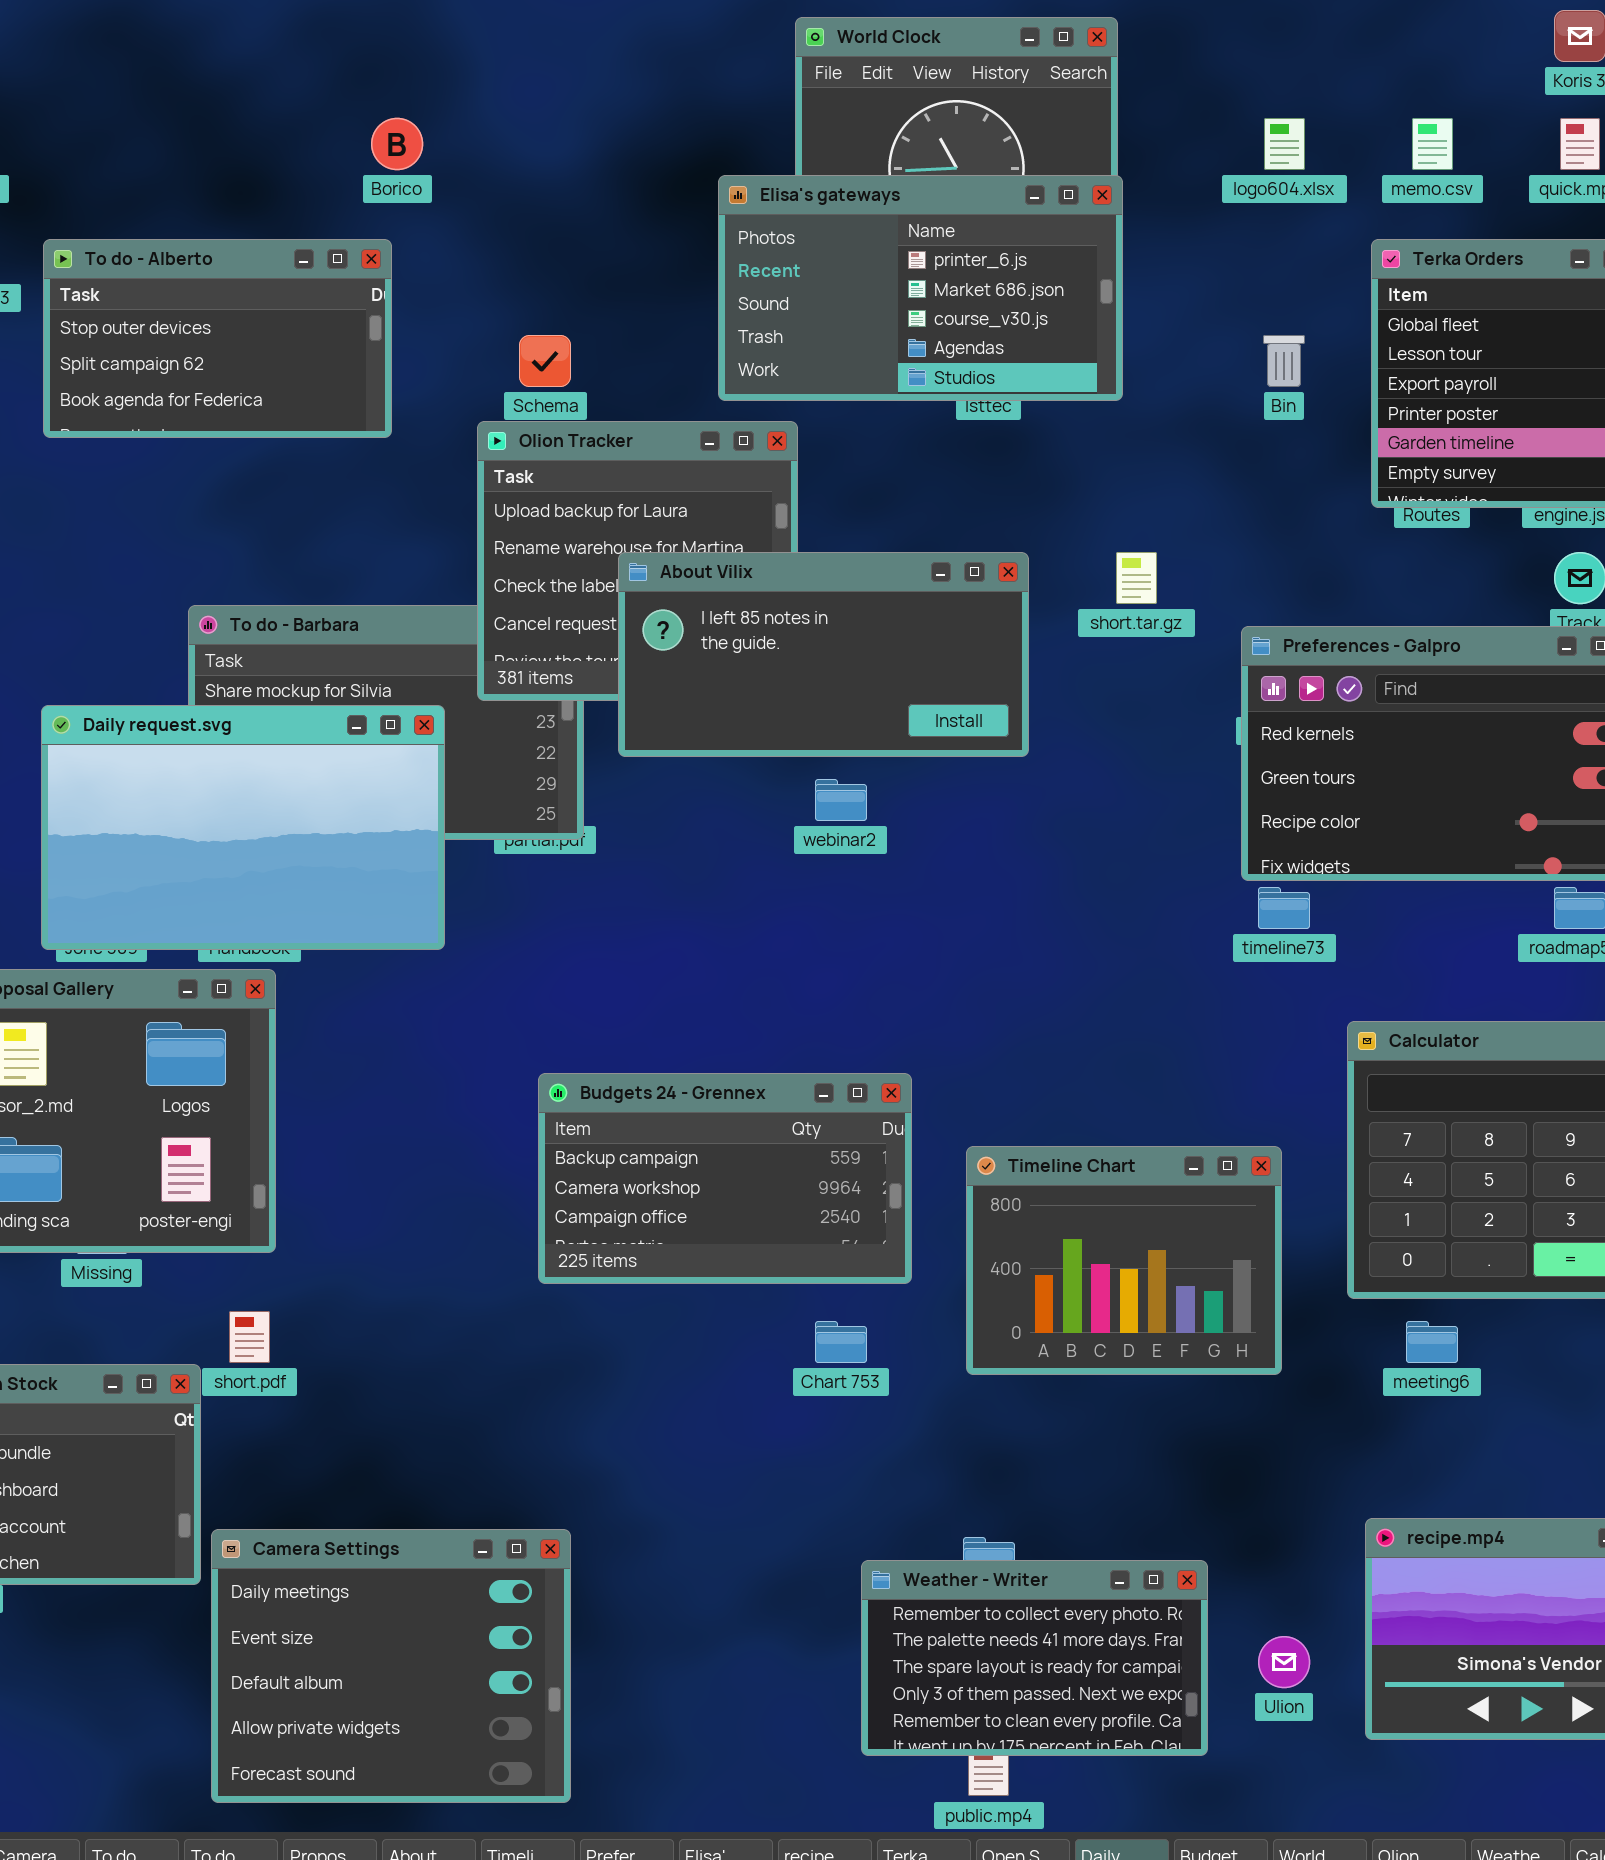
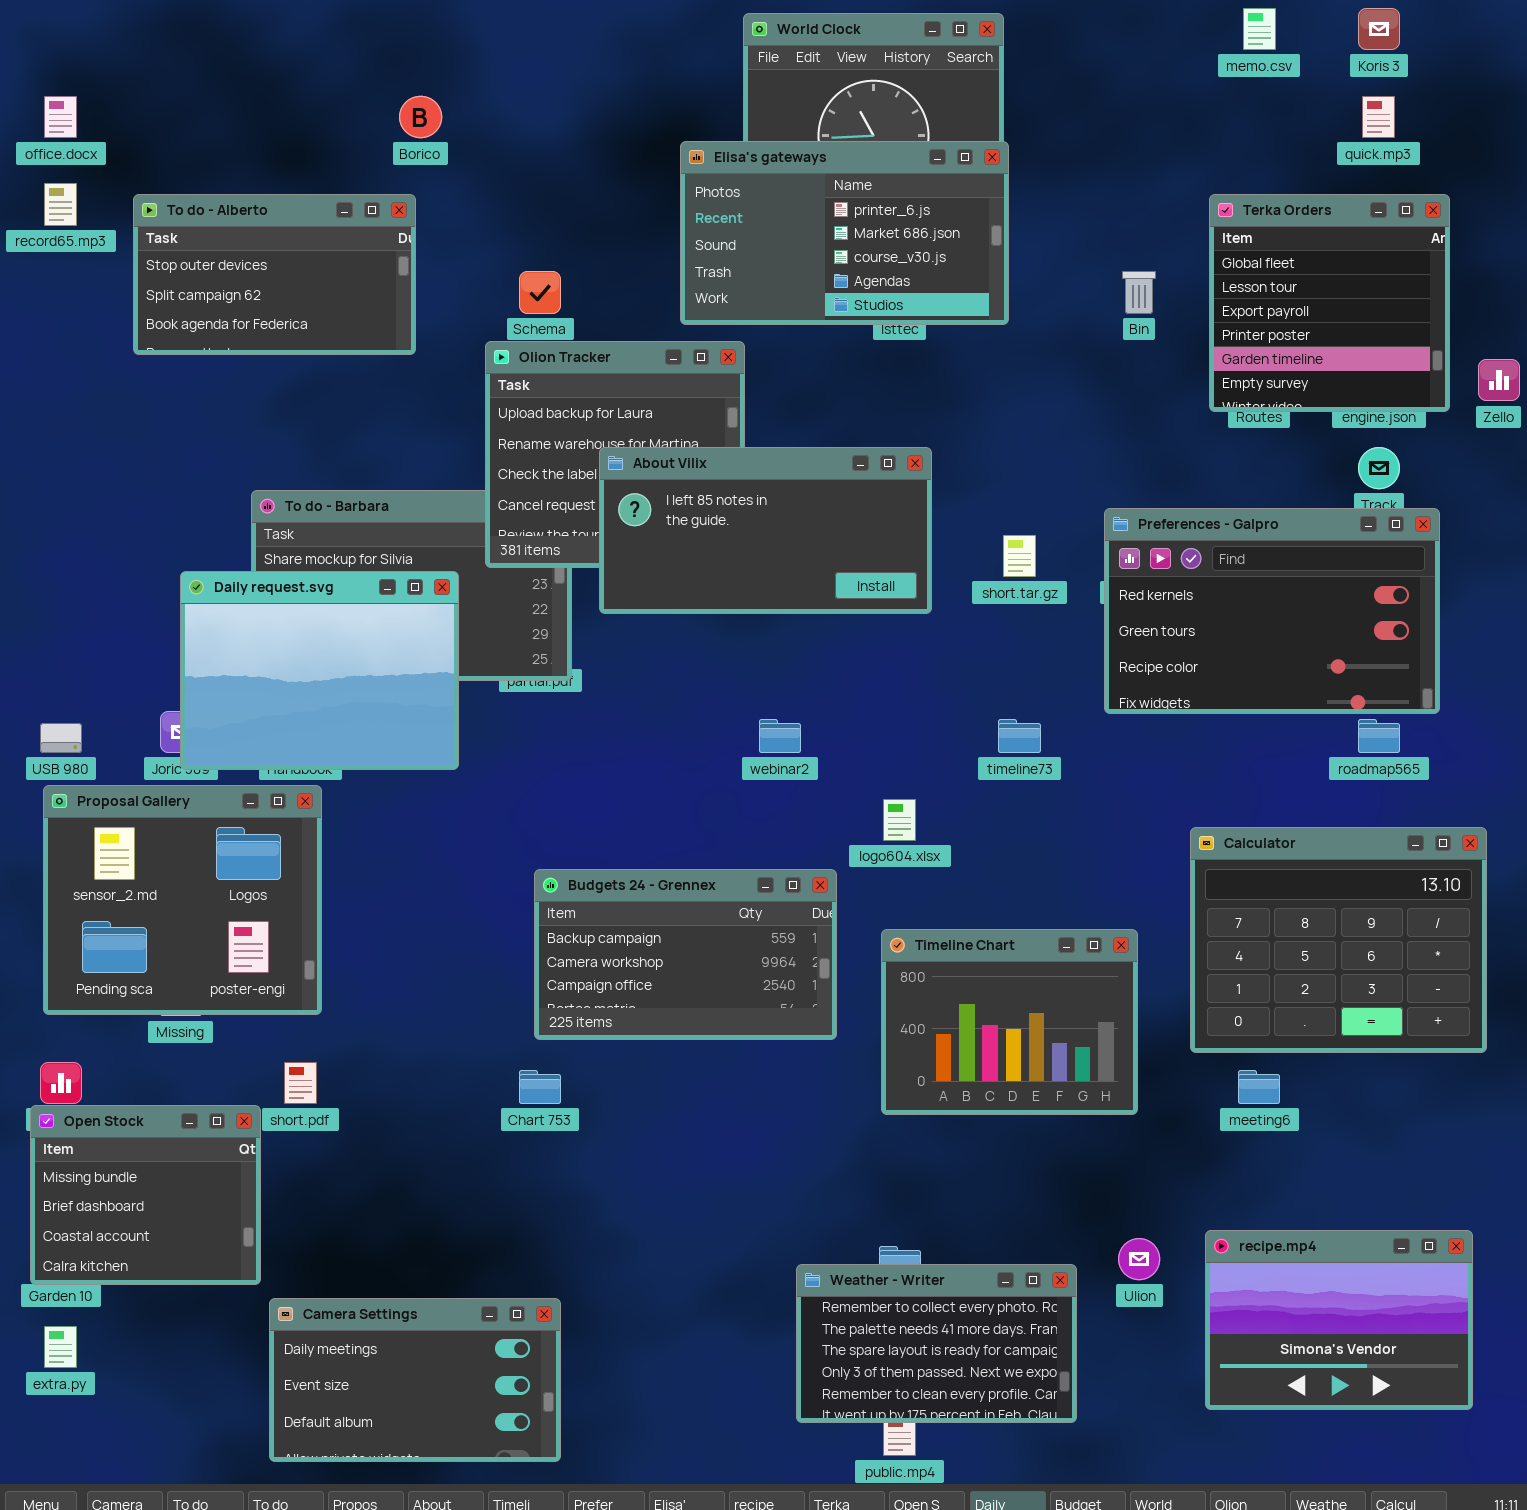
logo604.xlsx: [1264,118,1305,170] -> [883,799,916,841], moved
memo.csv: [1412,118,1453,170] -> [1243,8,1276,50], moved
short.tar.gz: [1116,552,1157,604] -> [1003,535,1036,577], moved
Daily request.svg: [41,705,445,950] -> [180,571,459,770], resized
webinar2: [815,779,867,821] -> [759,719,801,753], moved
timeline73: [1258,887,1310,929] -> [998,719,1041,753], moved
Chart 753: [815,1321,867,1363] -> [519,1070,561,1104], moved
Camera Settings: [211,1529,571,1803] -> [269,1298,561,1462], resized
Ulion: [1258,1636,1310,1688] -> [1118,1238,1160,1280], moved

